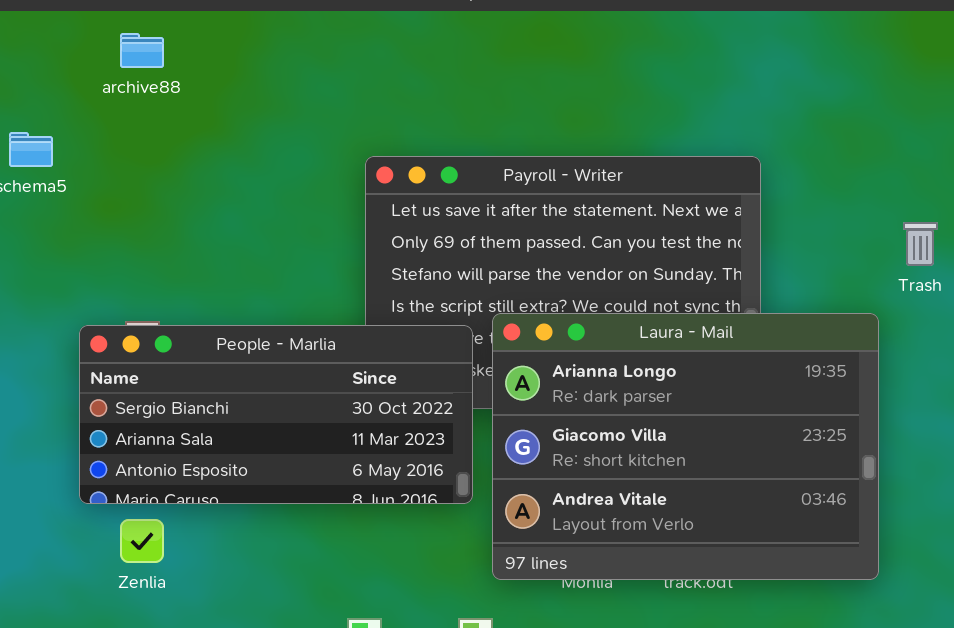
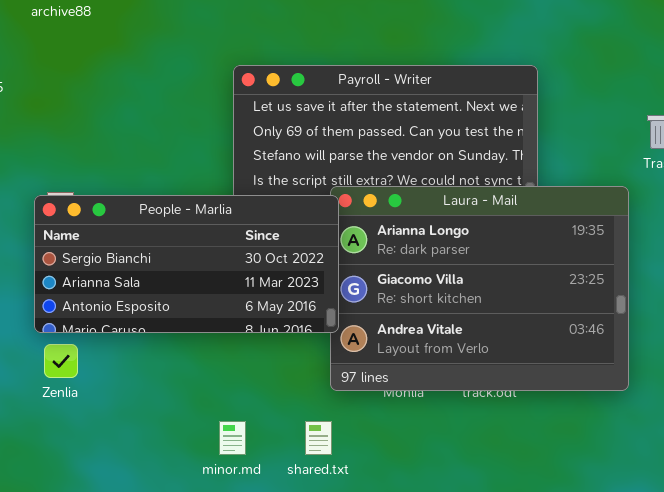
People - Marlia: [79,325,473,504] -> [34,195,339,333], moved

